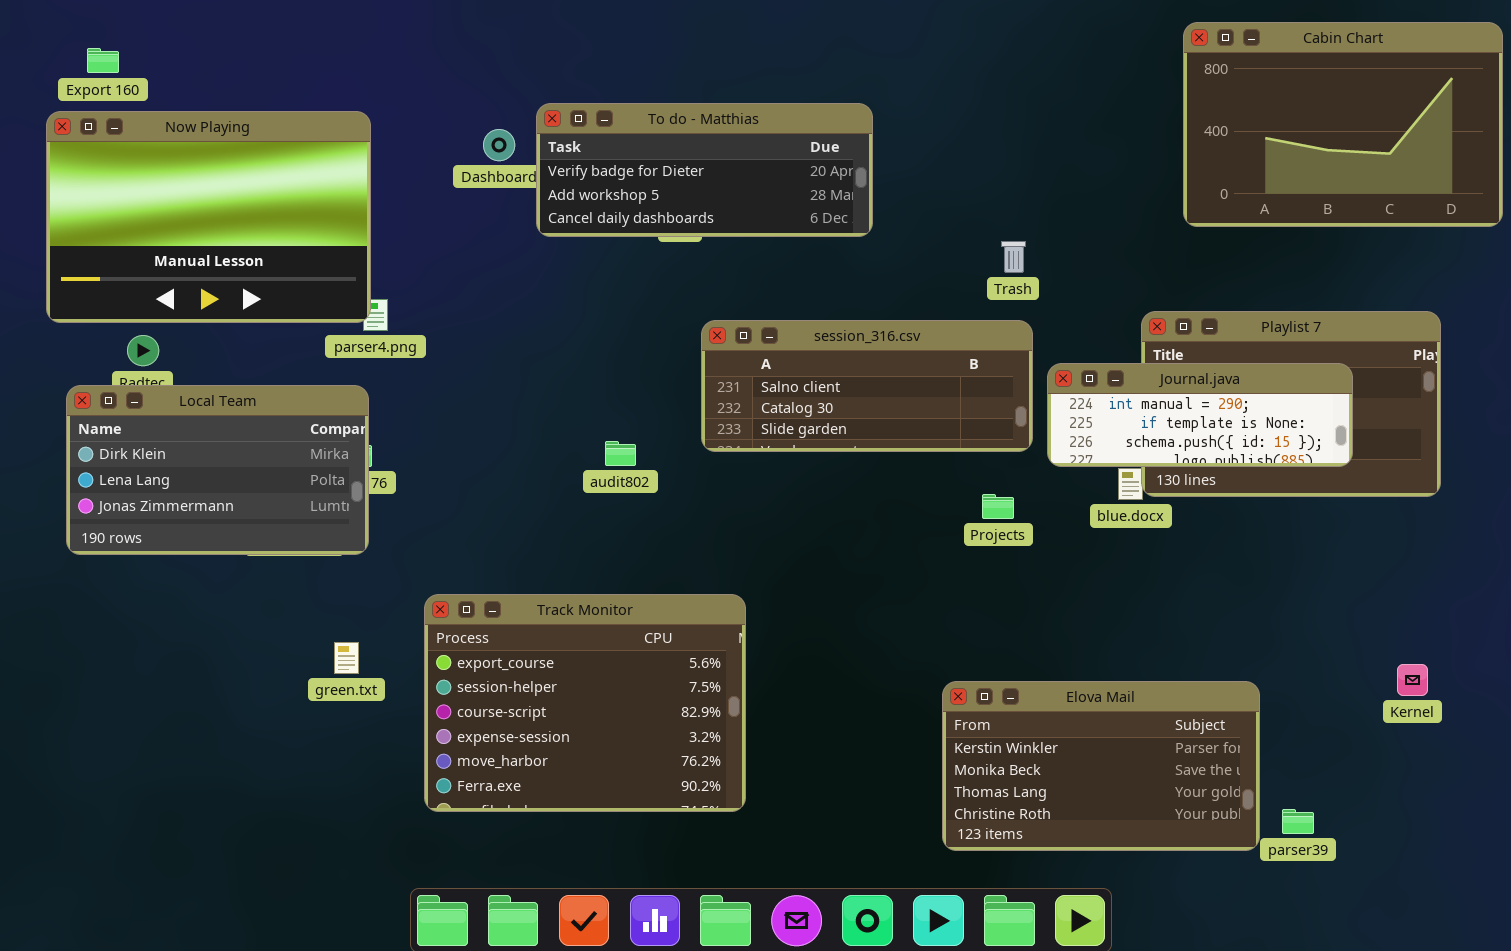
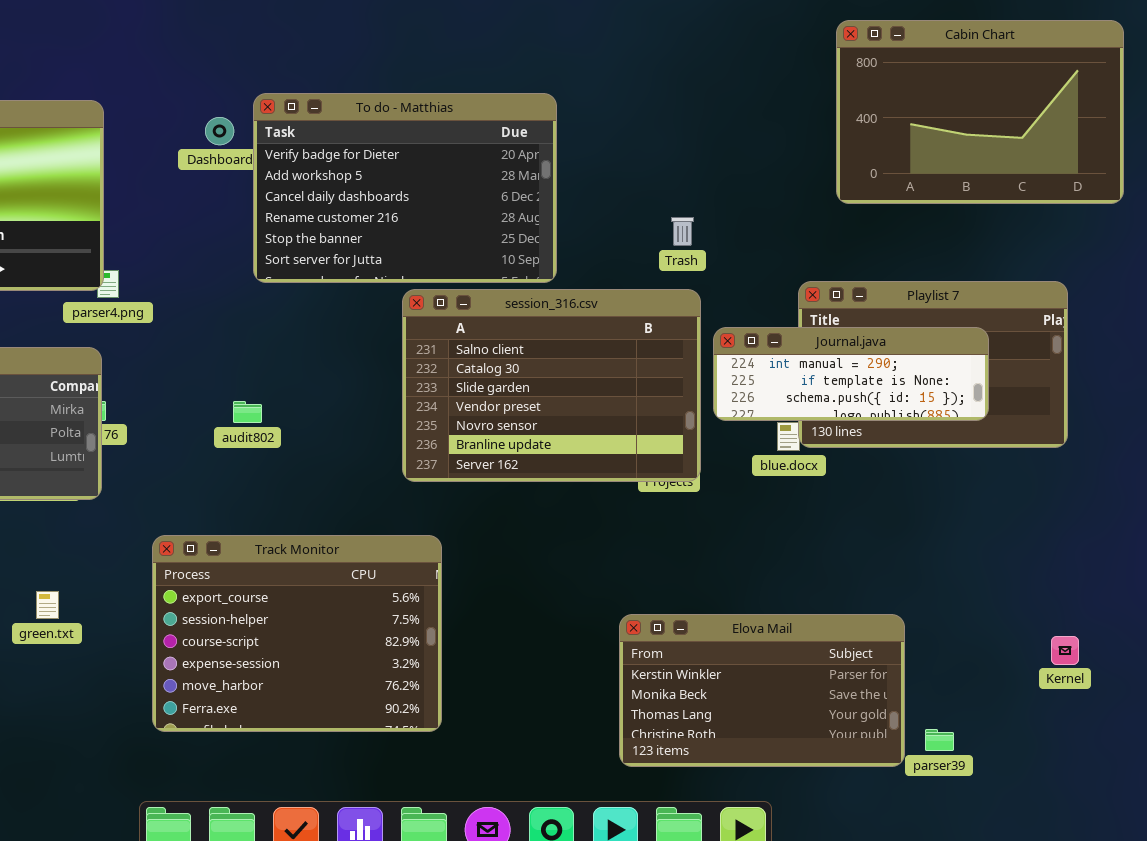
To do - Matthias: [536,103,873,237] -> [253,93,557,283], resized
session_316.csv: [701,320,1033,452] -> [402,289,701,482], resized
audit802: [605,441,636,466] -> [233,401,262,423], moved
green.txt: [334,642,359,674] -> [36,591,59,619], moved
Kernel: [1397,664,1428,696] -> [1051,636,1079,665], moved

